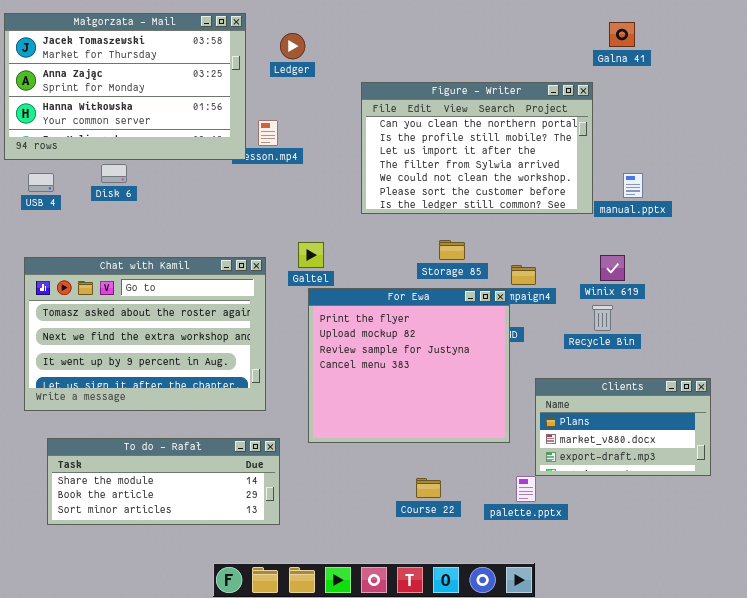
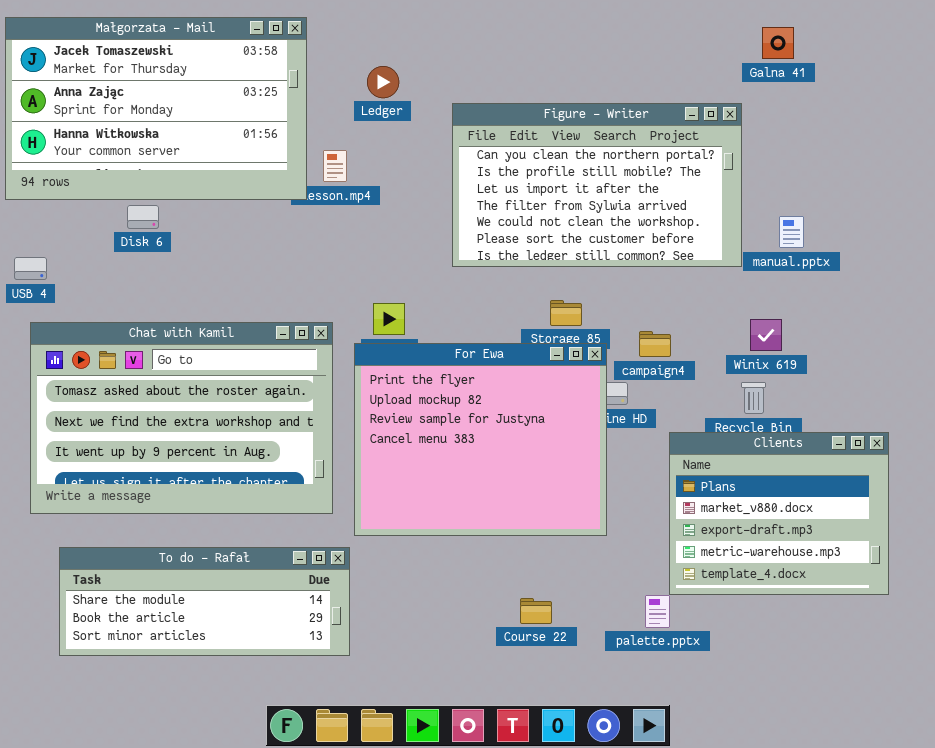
Ledger: [280,33,305,59] -> [367,66,399,98], moved
USB 4: [28,173,54,192] -> [14,257,47,280], moved
For Ewa: [308,288,510,443] -> [354,343,607,536], moved
Clients: [535,378,711,476] -> [669,432,889,595], resized

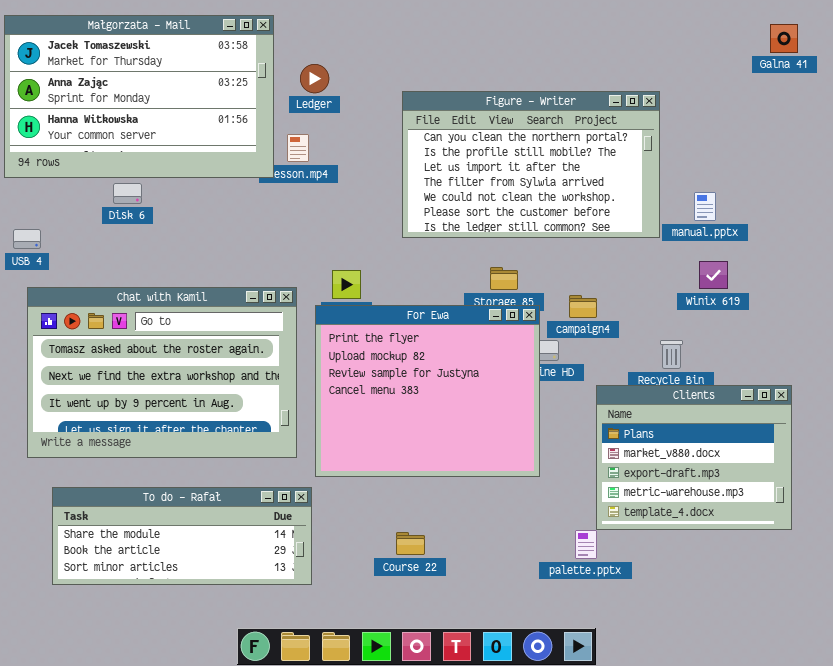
Galna 41: [762,27,794,59] -> [770,24,798,53], moved
Ledger: [367,66,399,98] -> [300,64,329,93], moved
Winix 619: [750,319,782,351] -> [699,261,728,289], moved
Course 22: [520,598,552,624] -> [396,532,425,555], moved

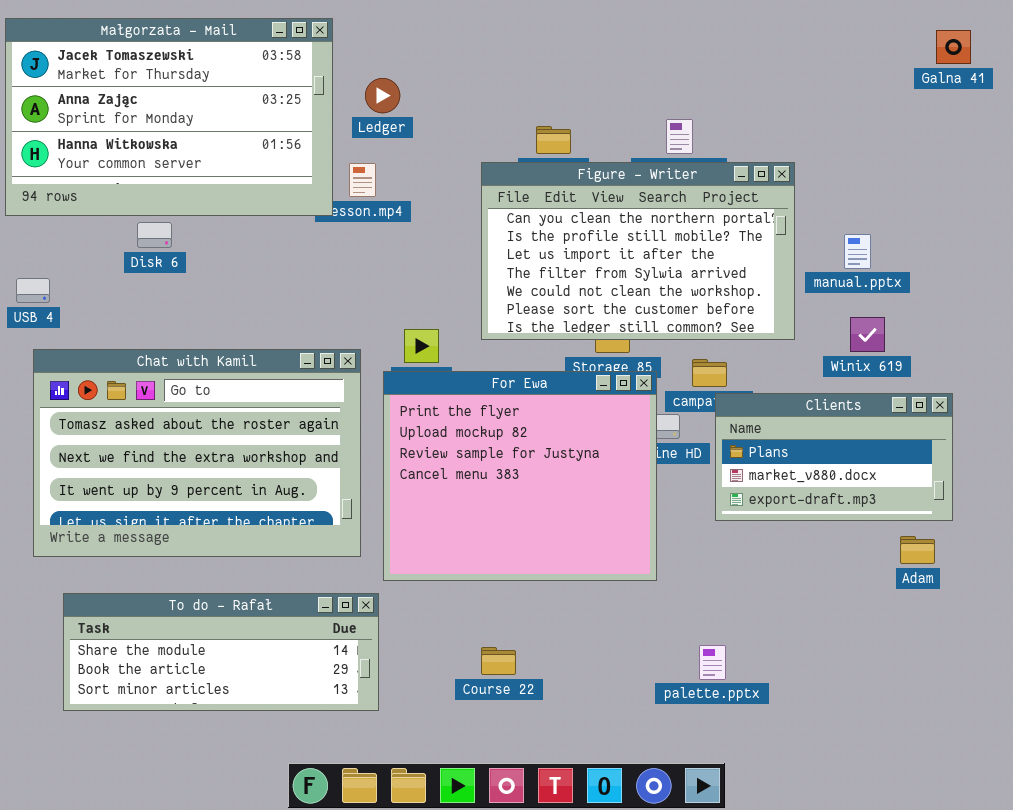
Figure - Writer: [402,91,660,238] -> [481,162,795,340], moved
Clients: [596,385,792,530] -> [715,393,953,521], moved, resized

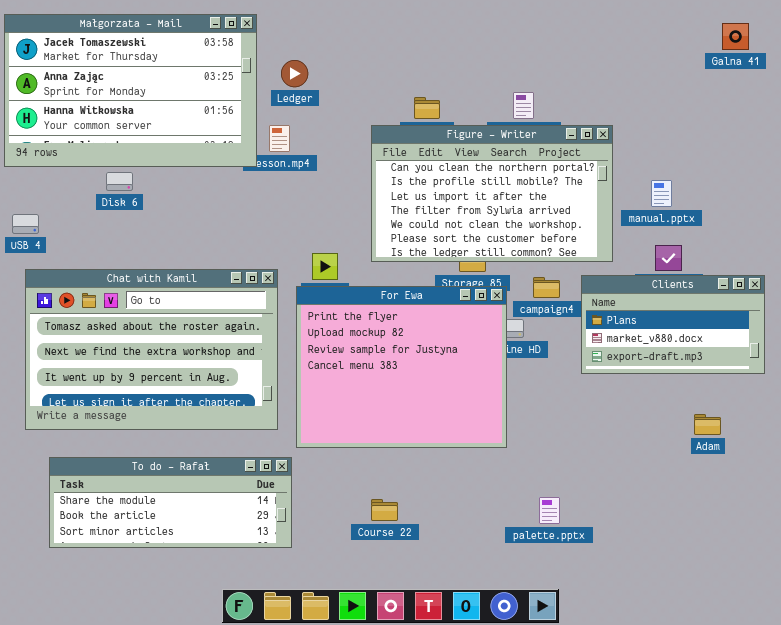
Clients: [715,393,953,521] -> [581,275,765,374], moved

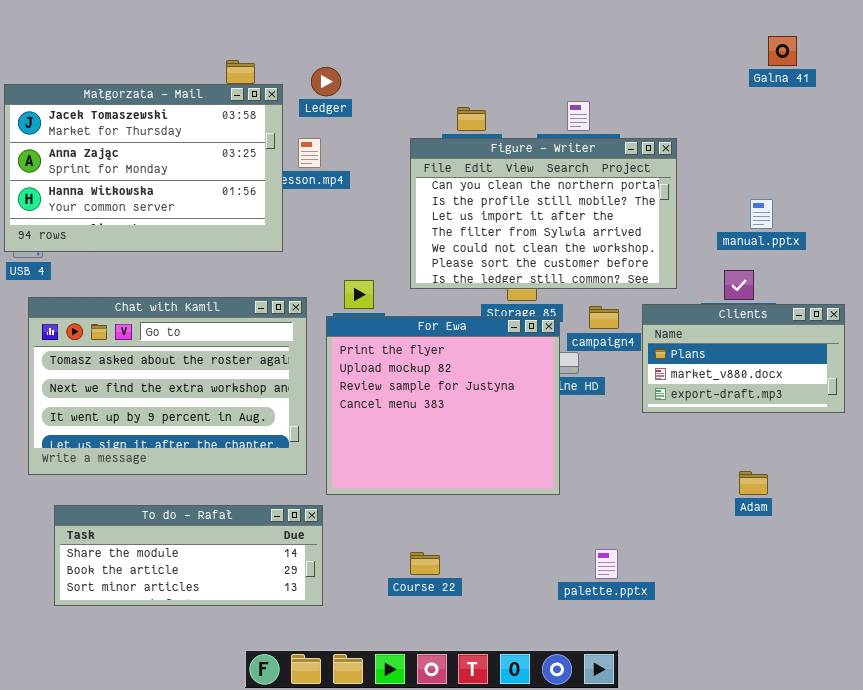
Małgorzata - Mail: [4,14,257,167] -> [4,84,283,252], moved
Galna 41: [722,23,749,50] -> [768,36,797,66], moved
manual.pptx: [651,180,672,207] -> [750,199,773,229], moved
Adam: [694,414,721,435] -> [739,471,768,495], moved

